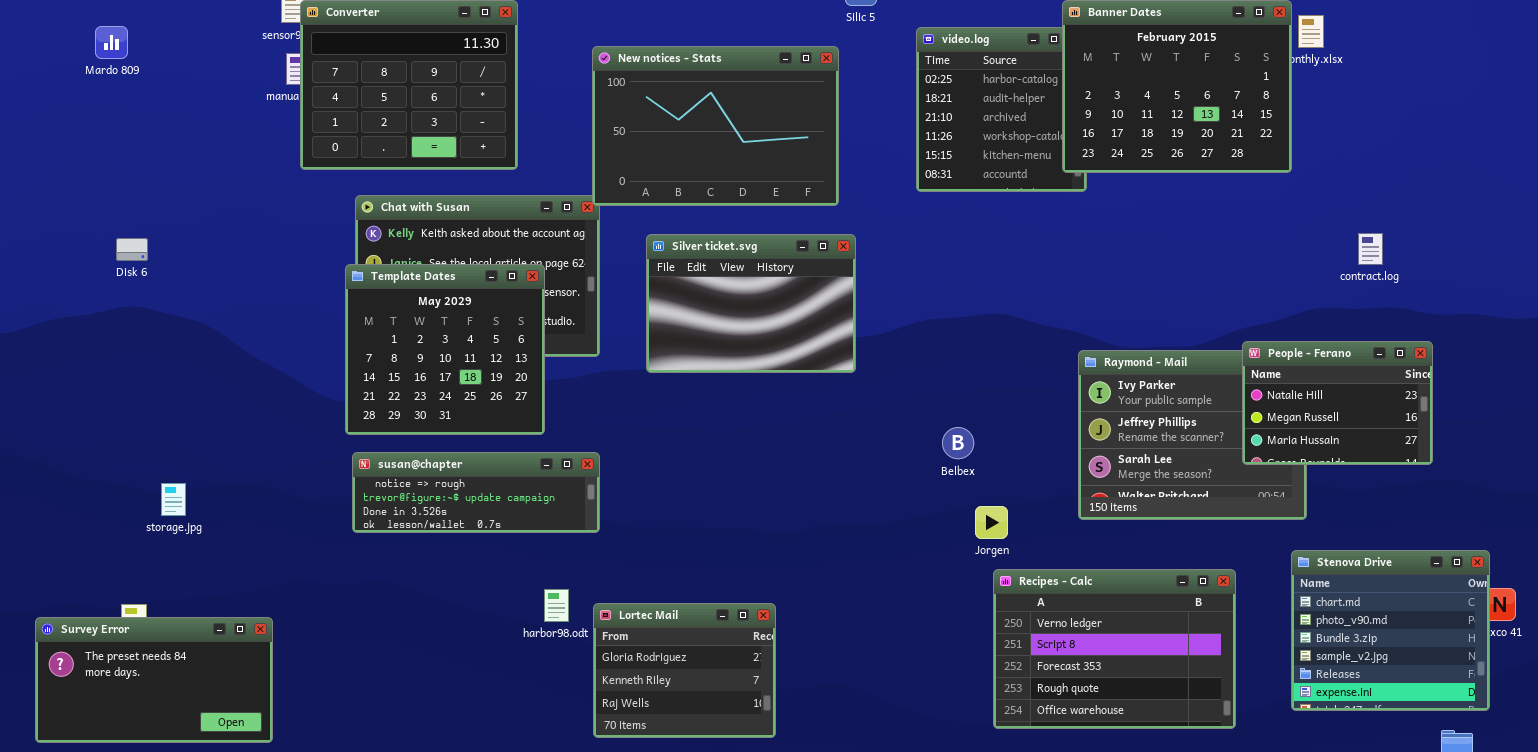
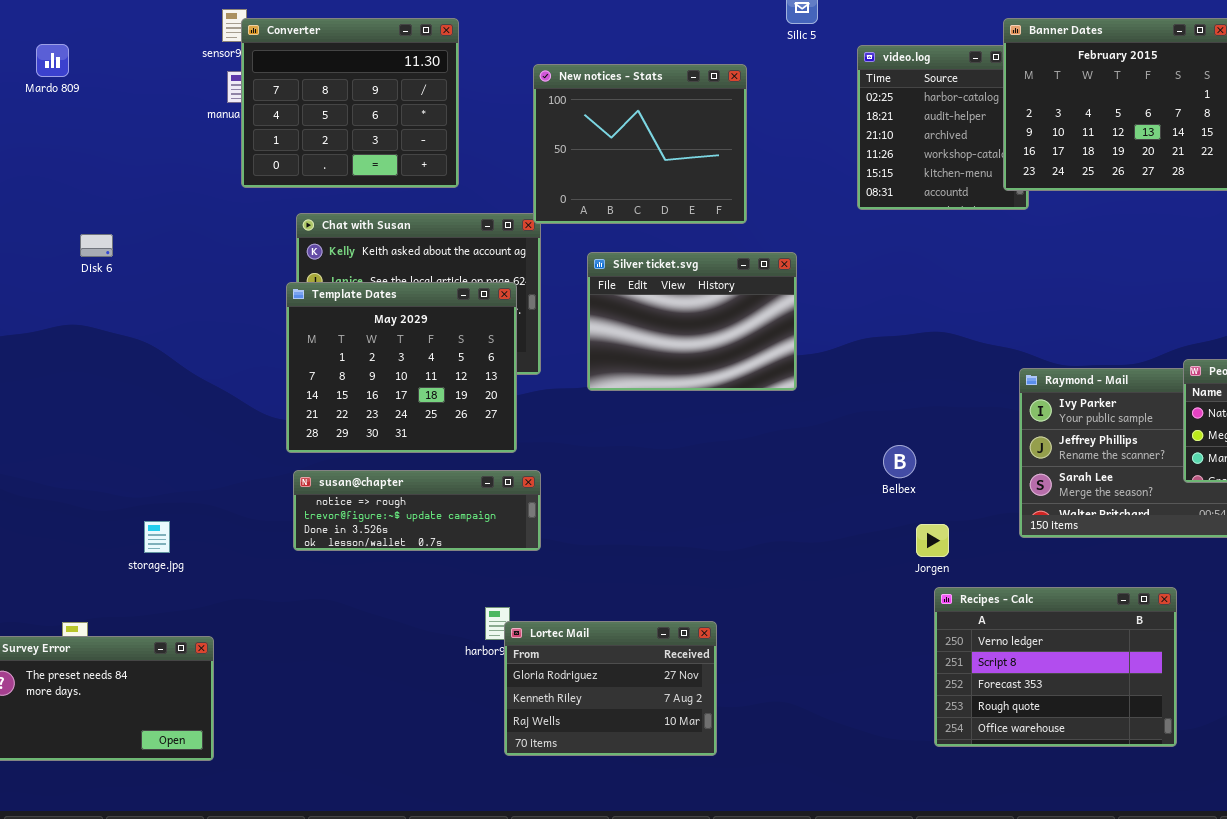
New notices - Stats: [592,46,839,206] -> [533,64,747,224], resized
Disk 6: [116,238,148,261] -> [80,234,113,257], moved
Template Dates: [345,264,545,435] -> [286,282,517,453], resized
storage.jpg: [161,483,186,516] -> [144,521,170,553], moved
Lortec Mail: [593,603,776,738] -> [504,621,717,756], resized

